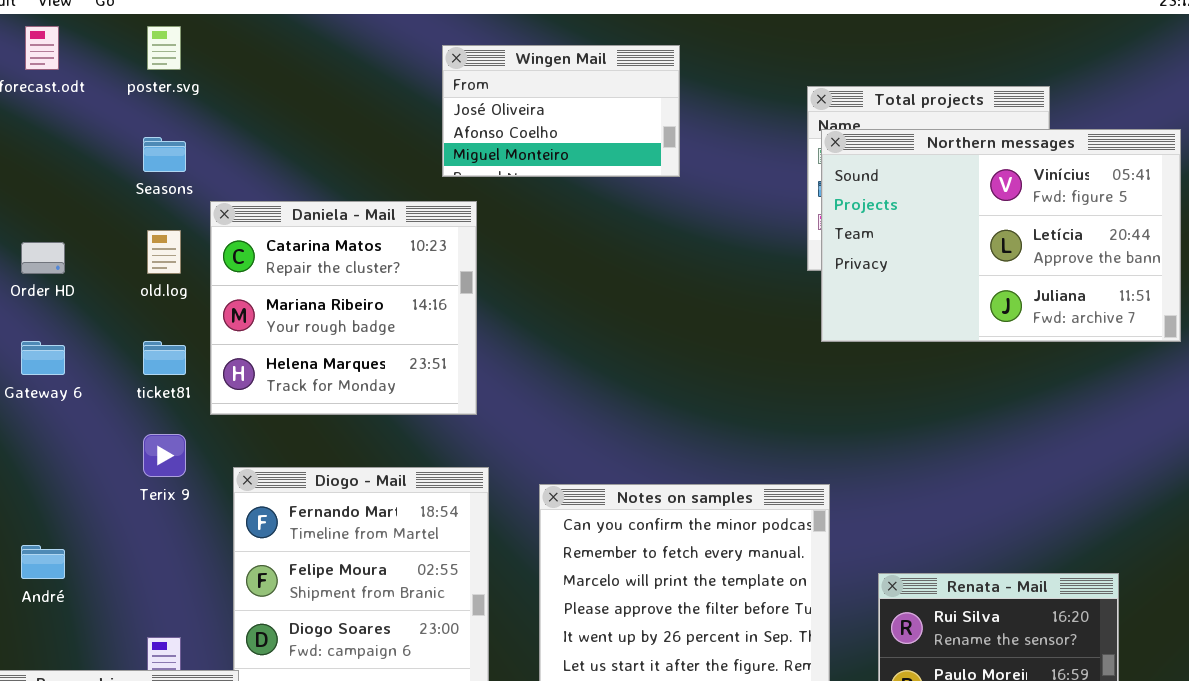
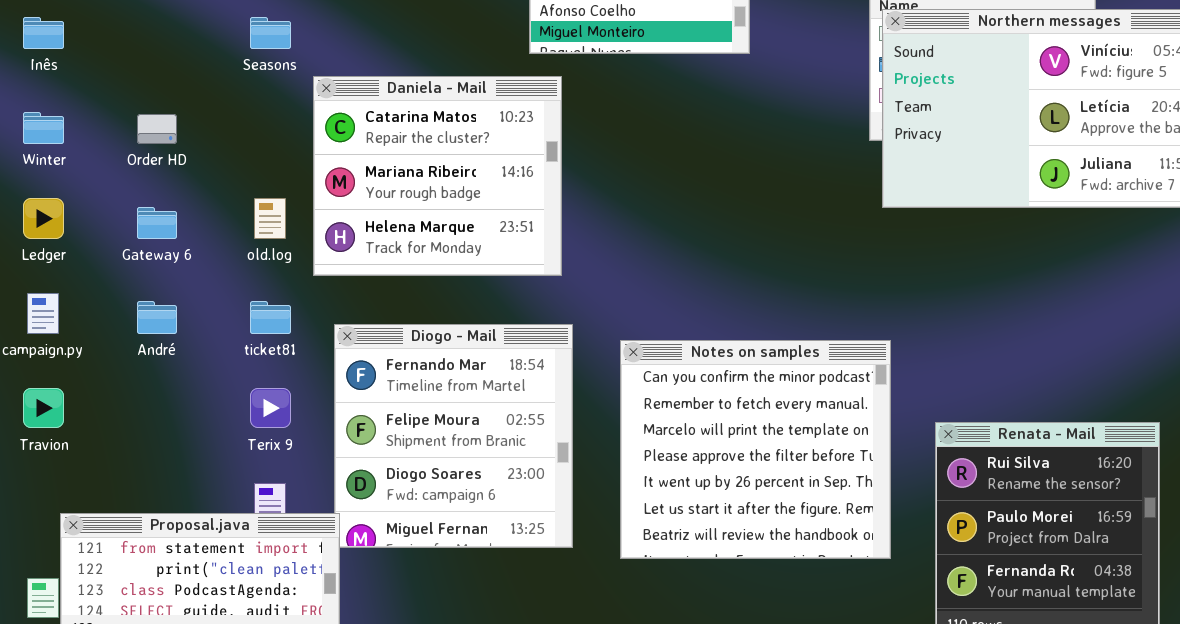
old.log: [147,230,181,274] -> [254,198,286,239], moved
ticket81: [143,341,186,375] -> [250,301,291,334], moved
Terix 9: [143,434,186,477] -> [250,388,291,428], moved
André: [21,545,65,579] -> [137,301,177,334], moved

